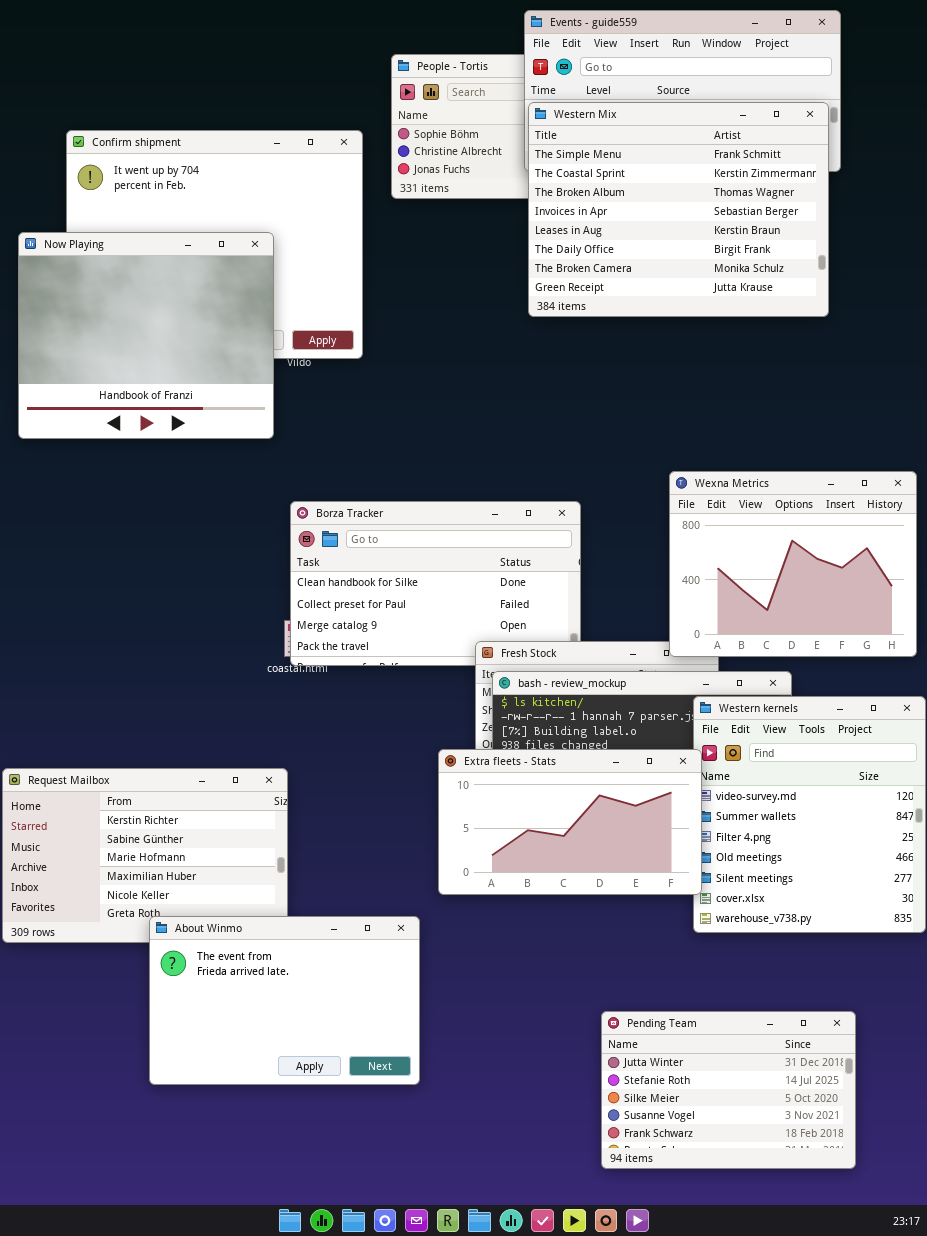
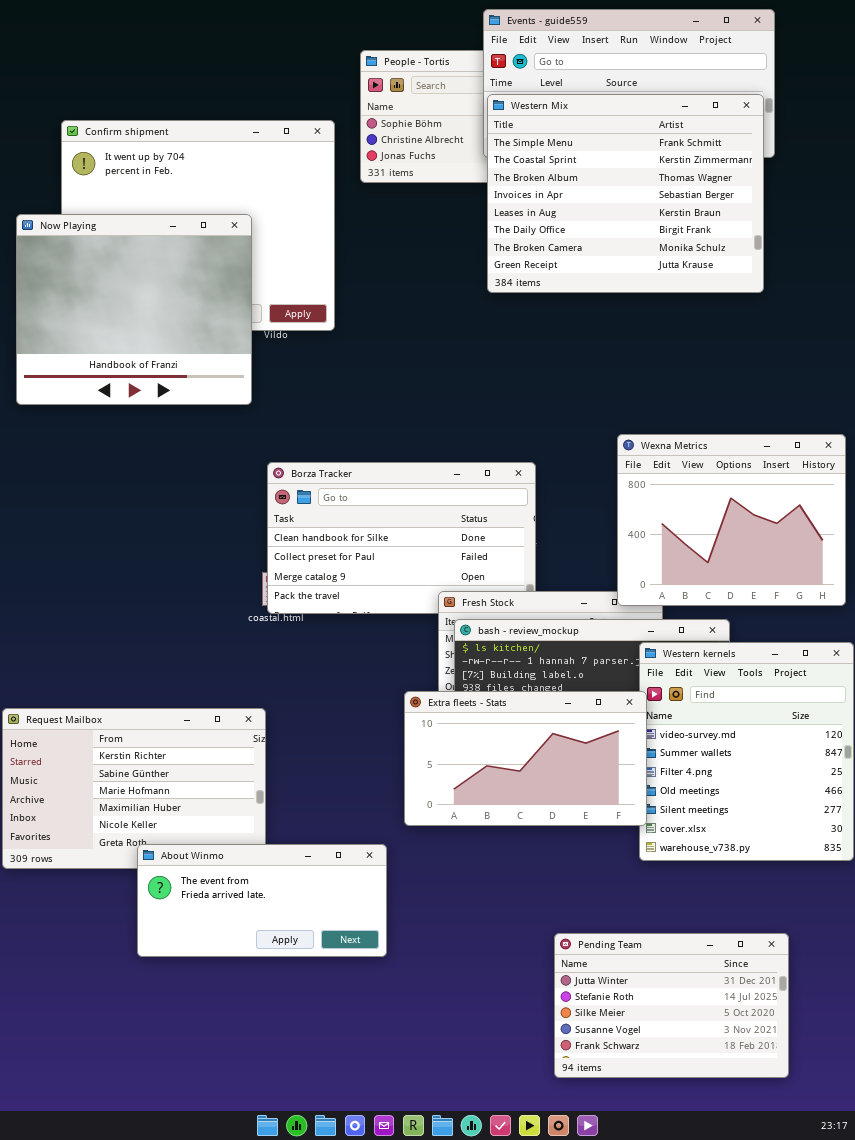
About Winmo: [149,916,420,1085] -> [137,844,387,957], resized

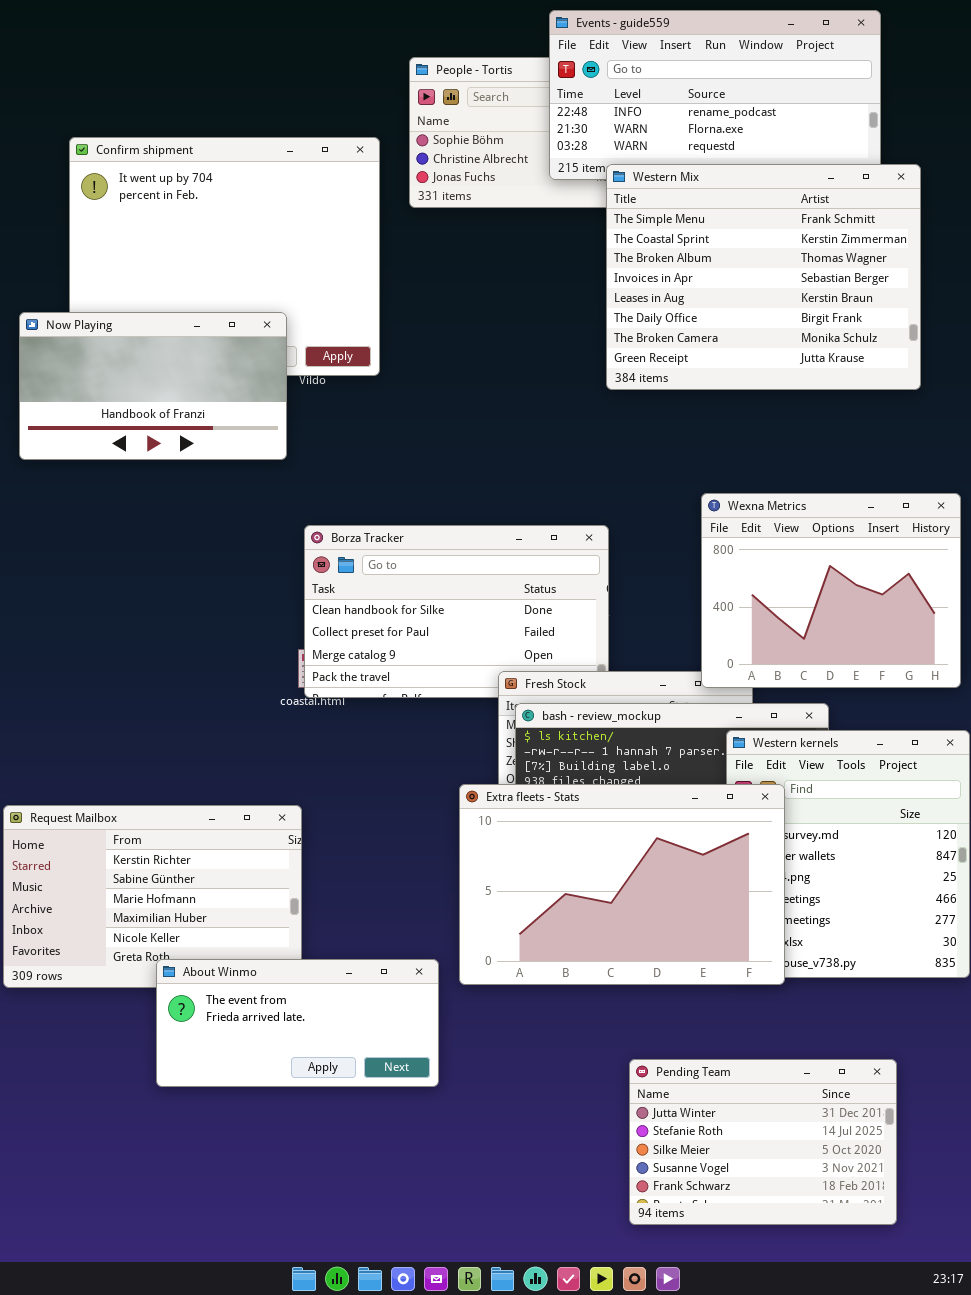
Western Mix: [487,94,764,293] -> [606,164,921,390], moved
Now Playing: [16,214,252,405] -> [19,312,287,460], resized
Extra fleets - Stats: [404,691,647,826] -> [459,784,785,985], resized

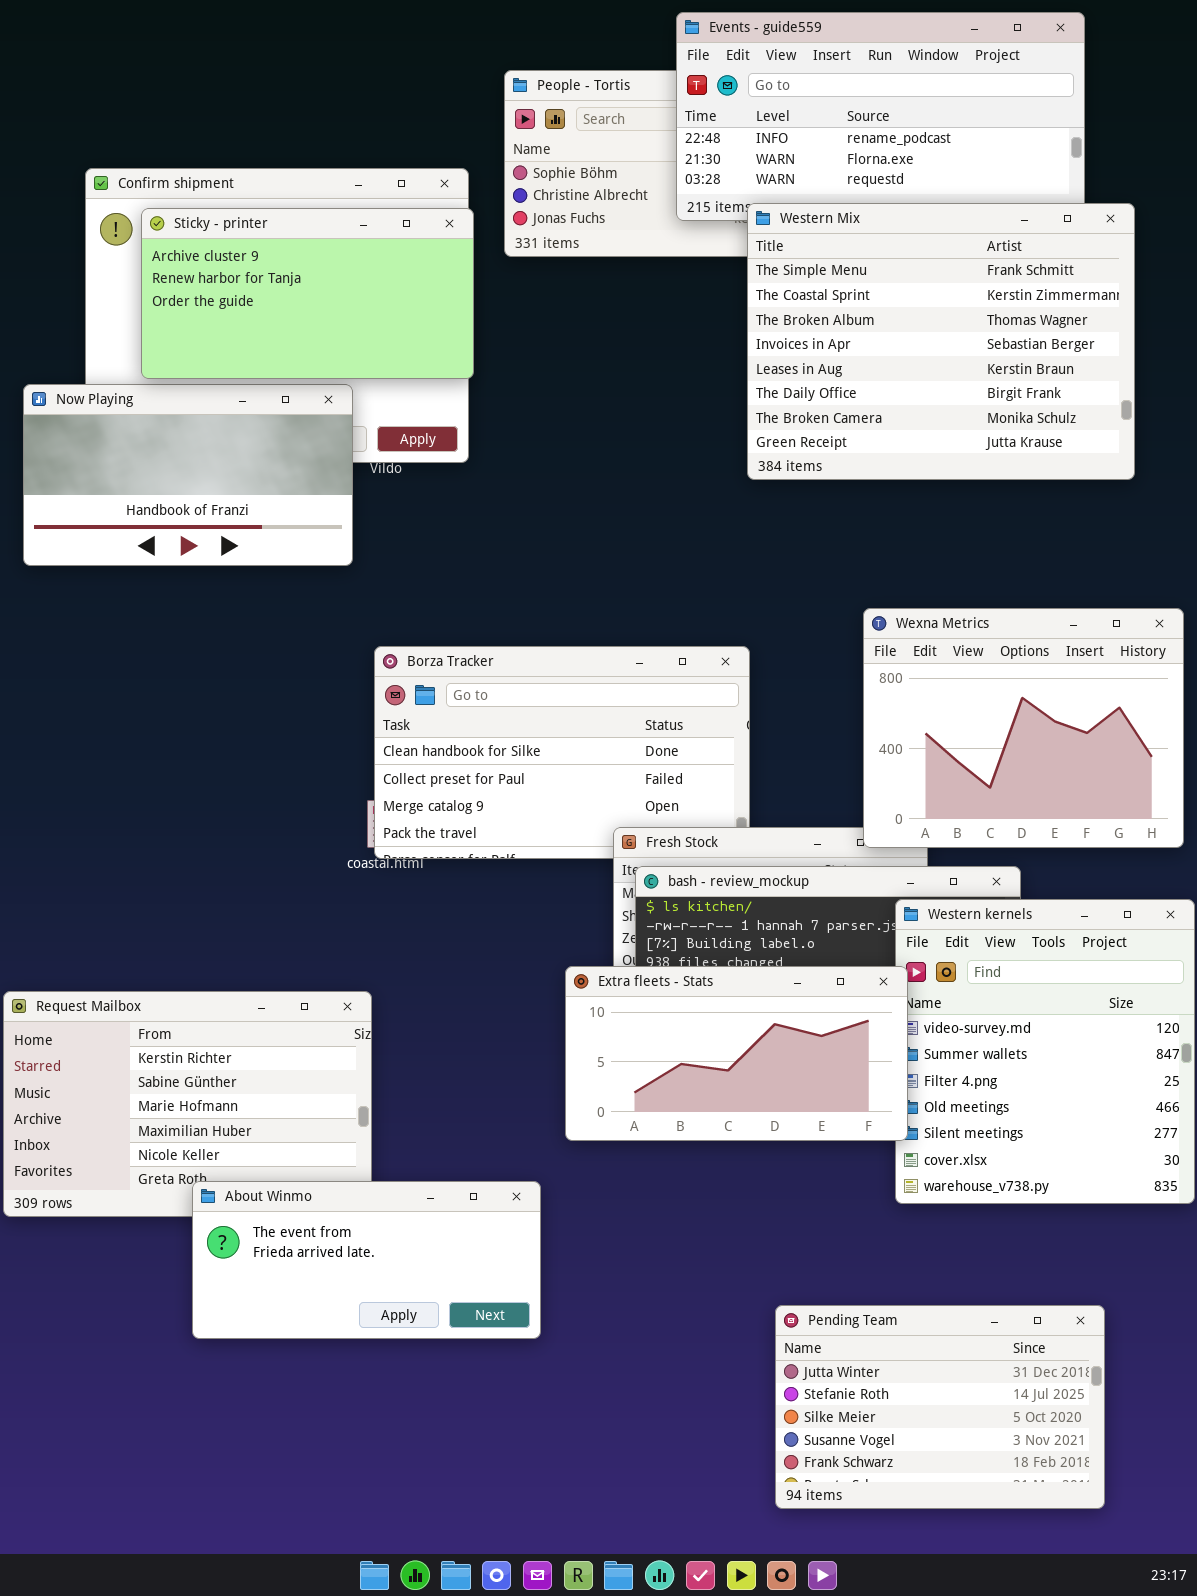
Sticky - printer: none -> [141,208,474,379], opened
Extra fleets - Stats: [459,784,785,985] -> [565,966,908,1141], resized

